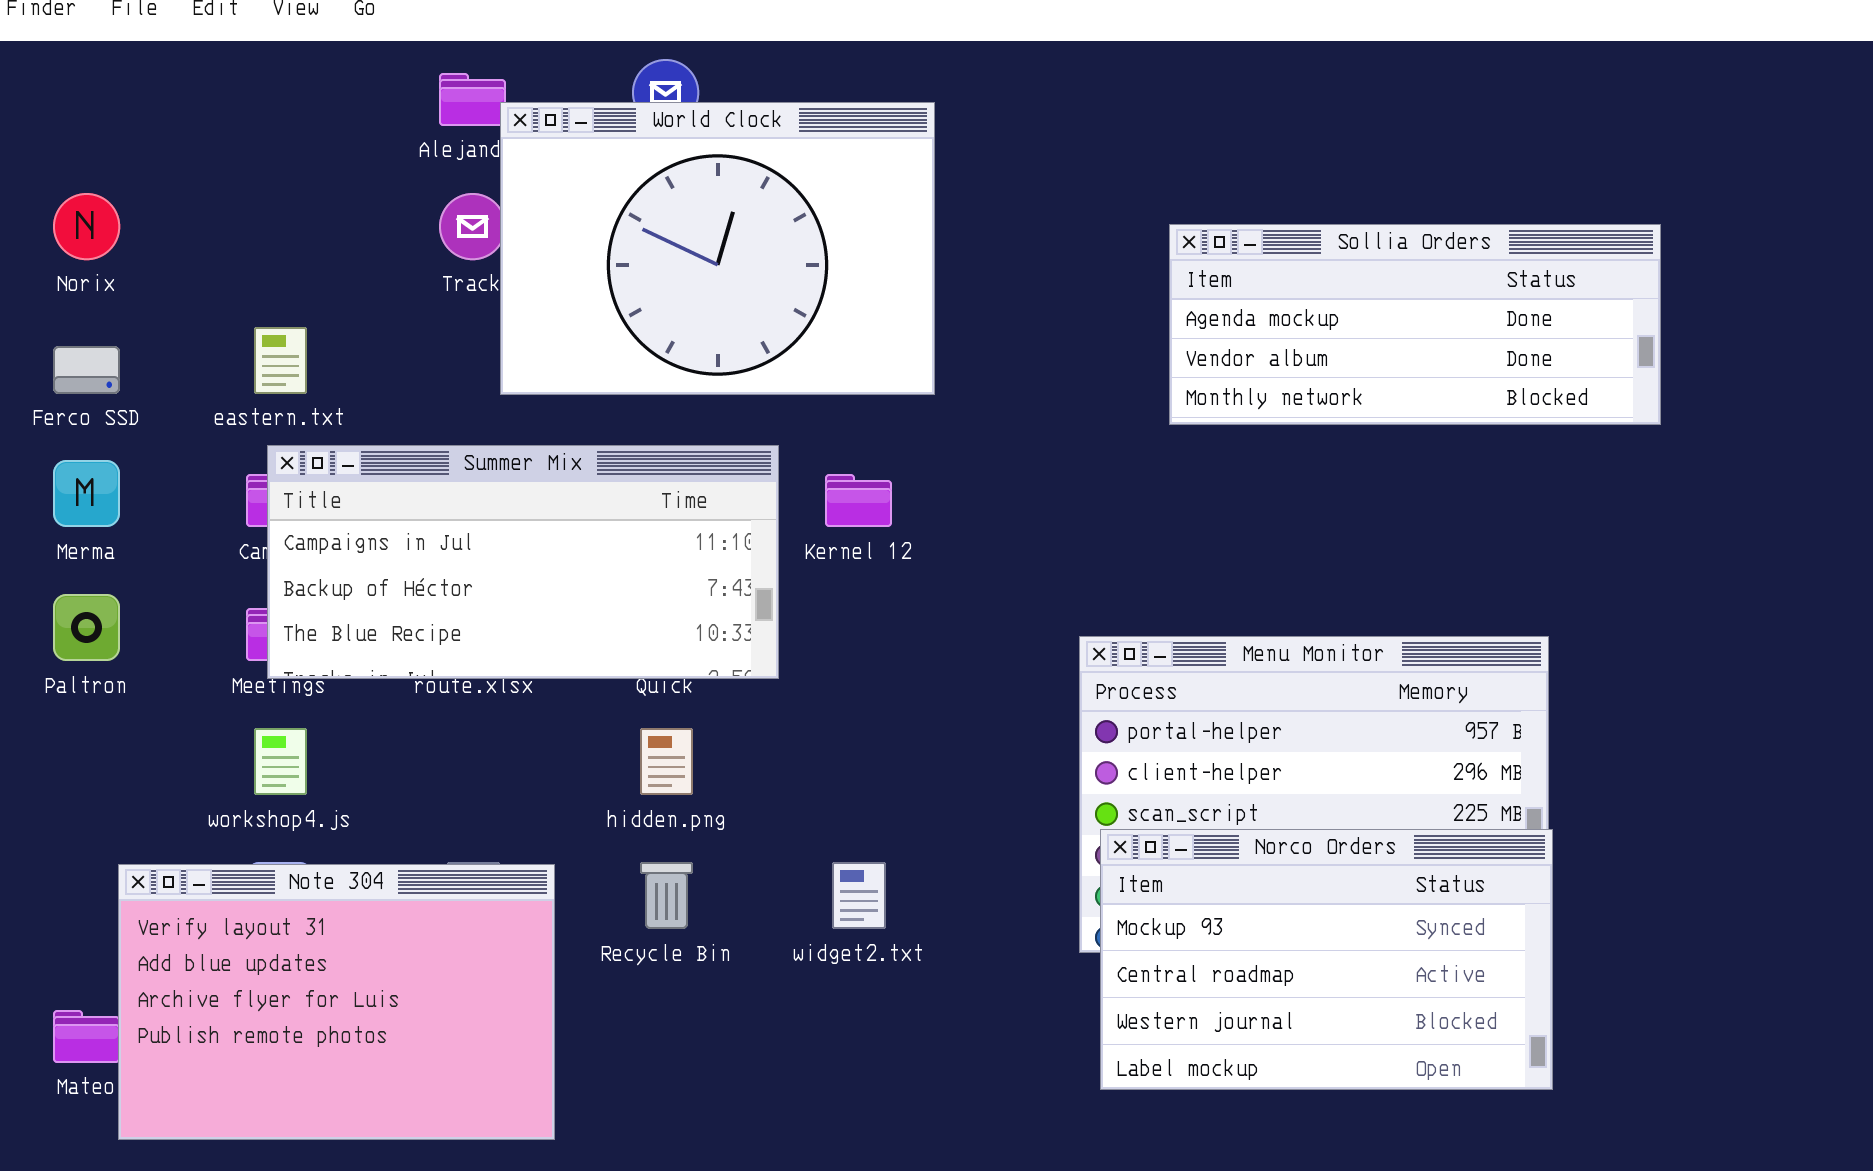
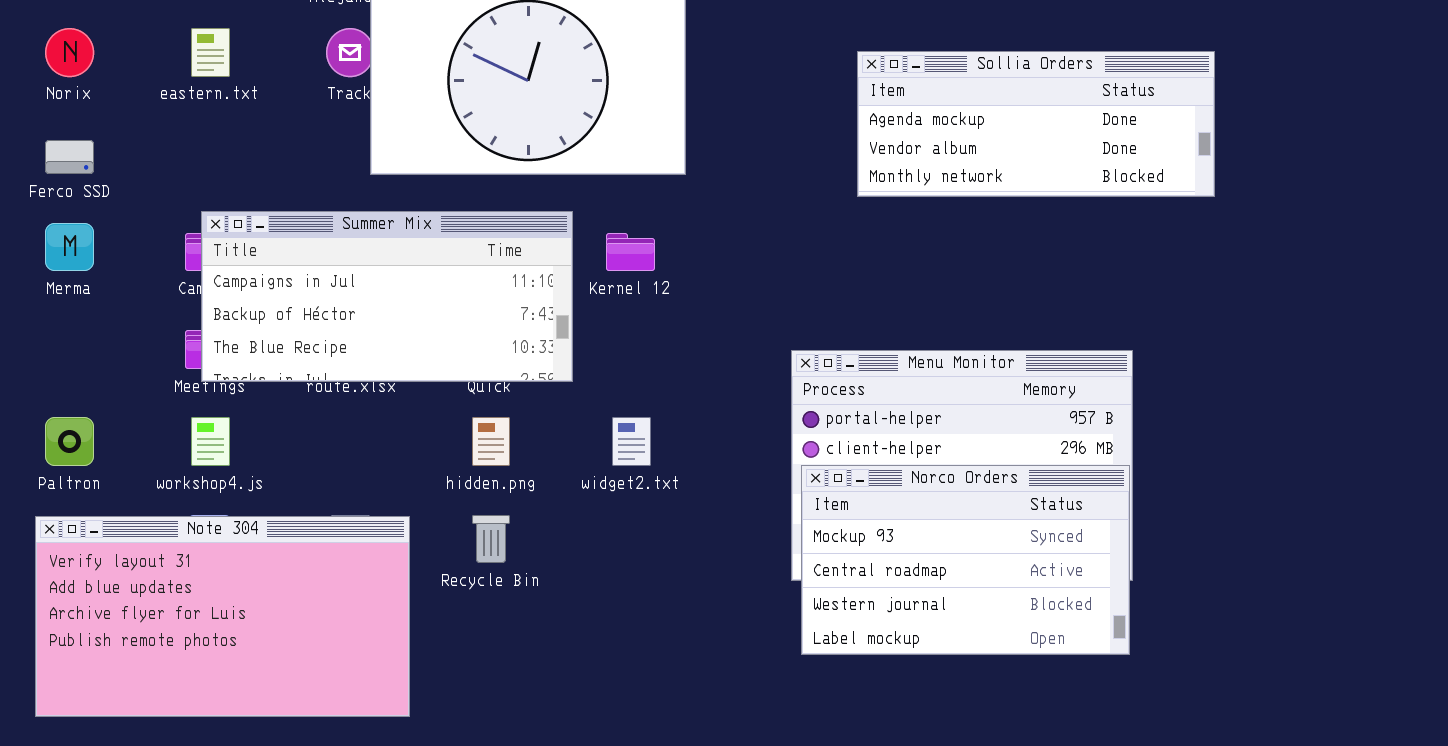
eastern.txt: [254,327,307,394] -> [191,28,230,77], moved
Paltron: [53,594,120,661] -> [45,417,94,466], moved
Norco Orders: [1100,829,1553,1090] -> [801,465,1130,655], moved
widget2.txt: [832,862,886,929] -> [612,417,651,466], moved
Note 304: [118,864,555,1140] -> [35,516,410,717], resized

